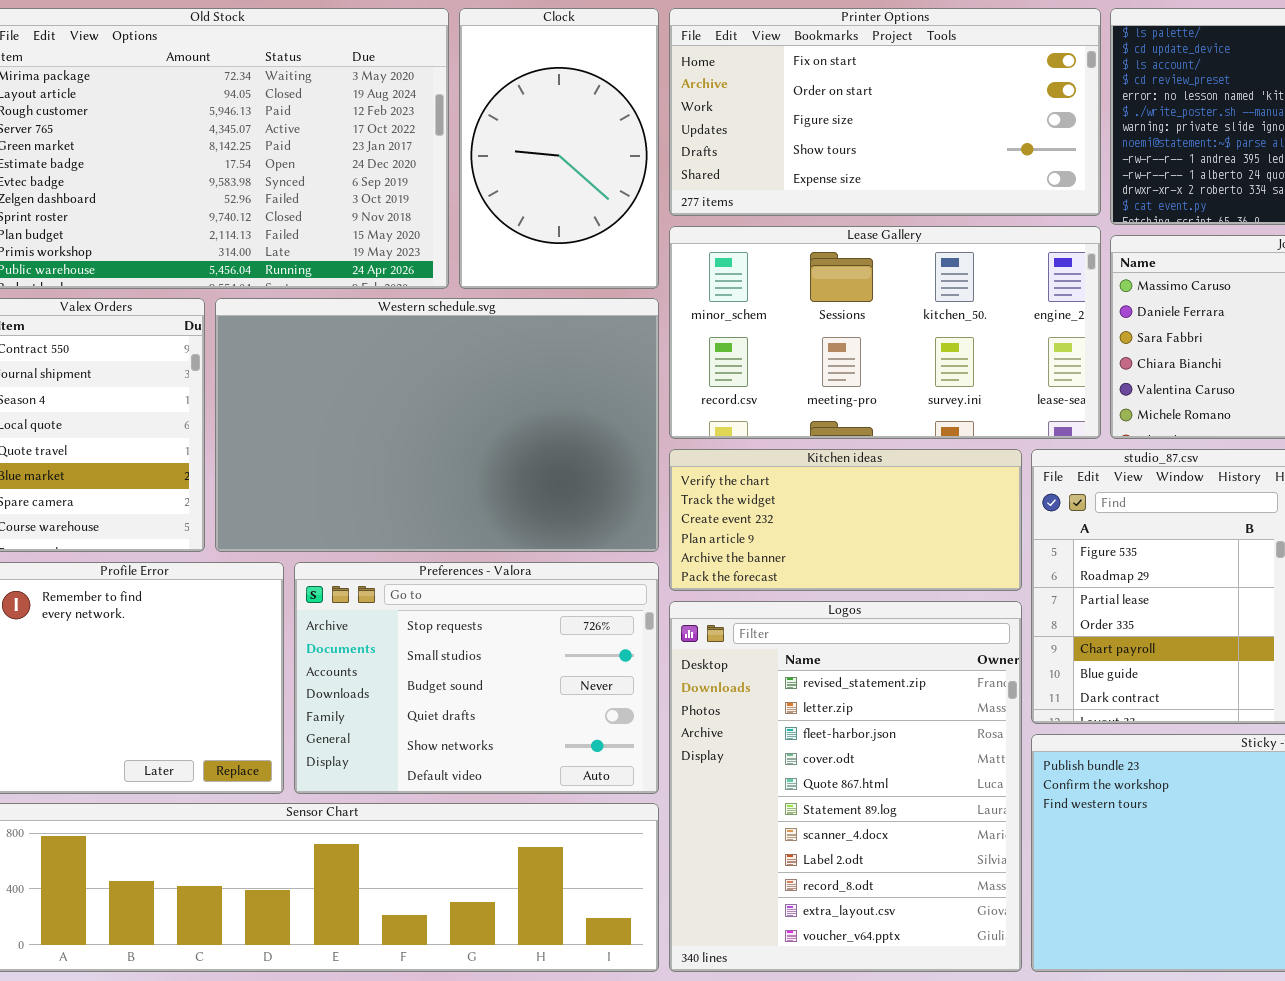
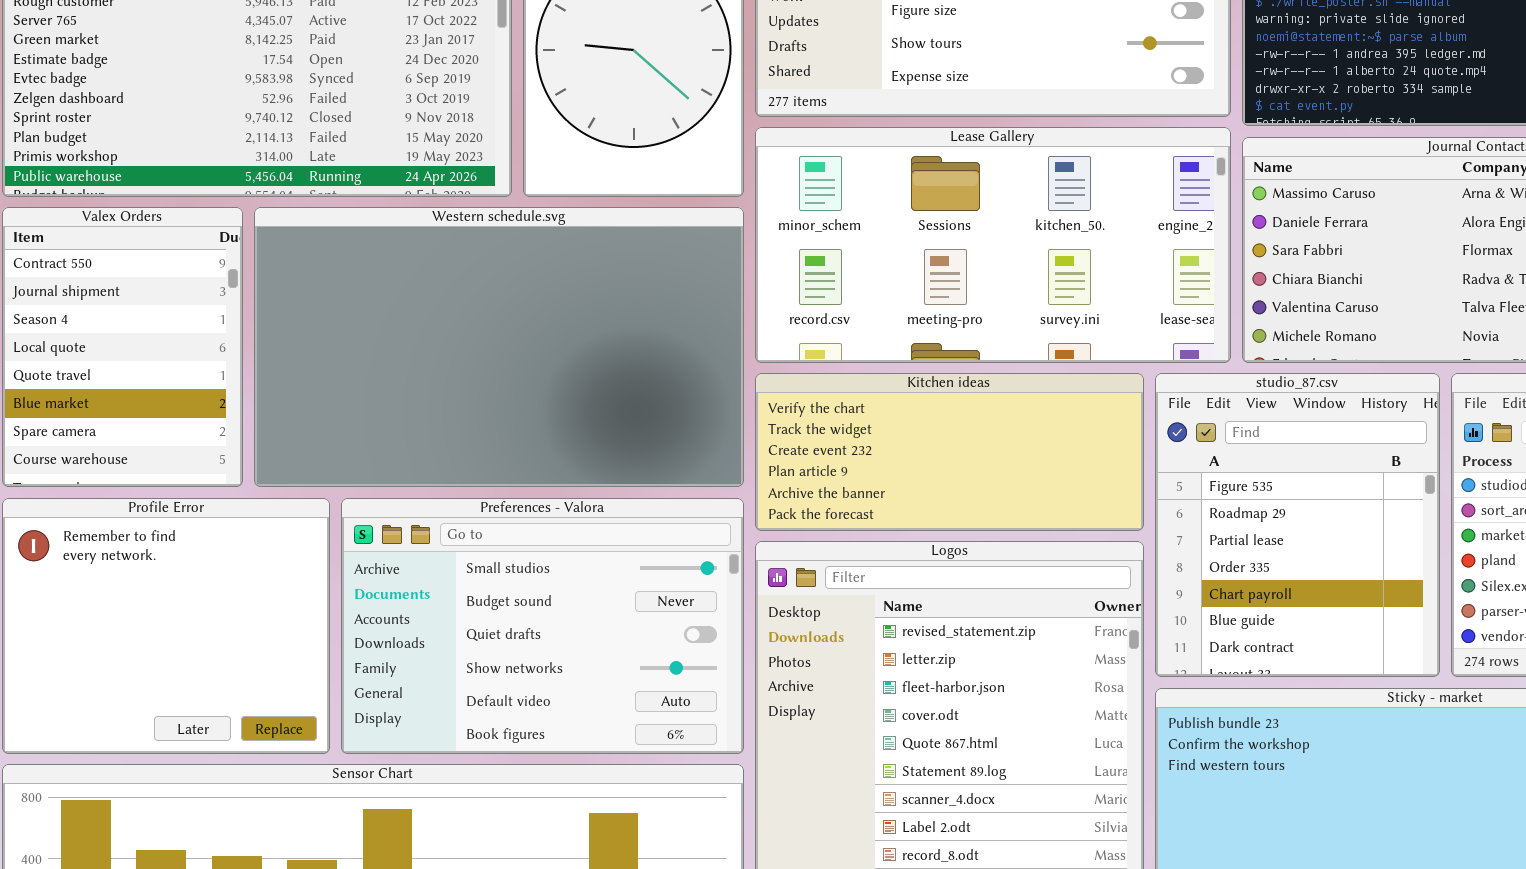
Preferences - Valora: [294,562,659,794] -> [341,498,744,754], scrolled down 1 row

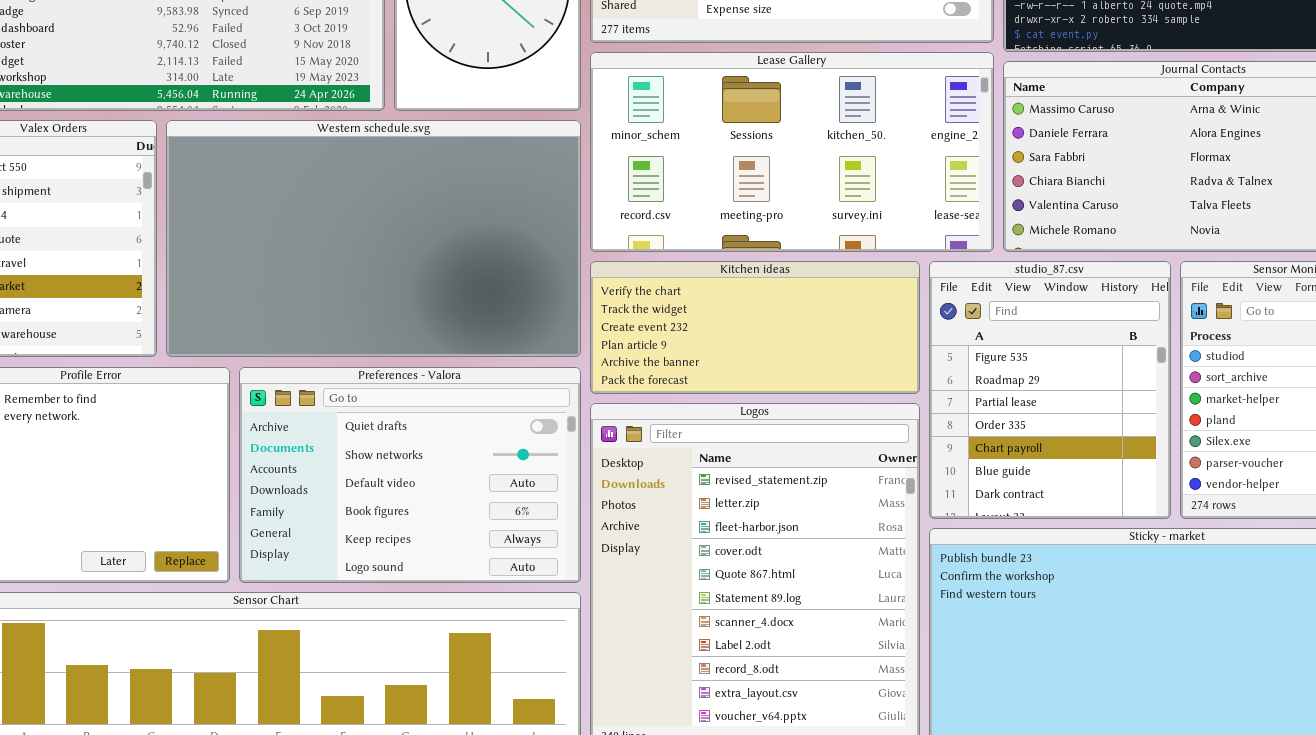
Preferences - Valora: [341,498,744,754] -> [239,367,581,583], scrolled down 2 rows

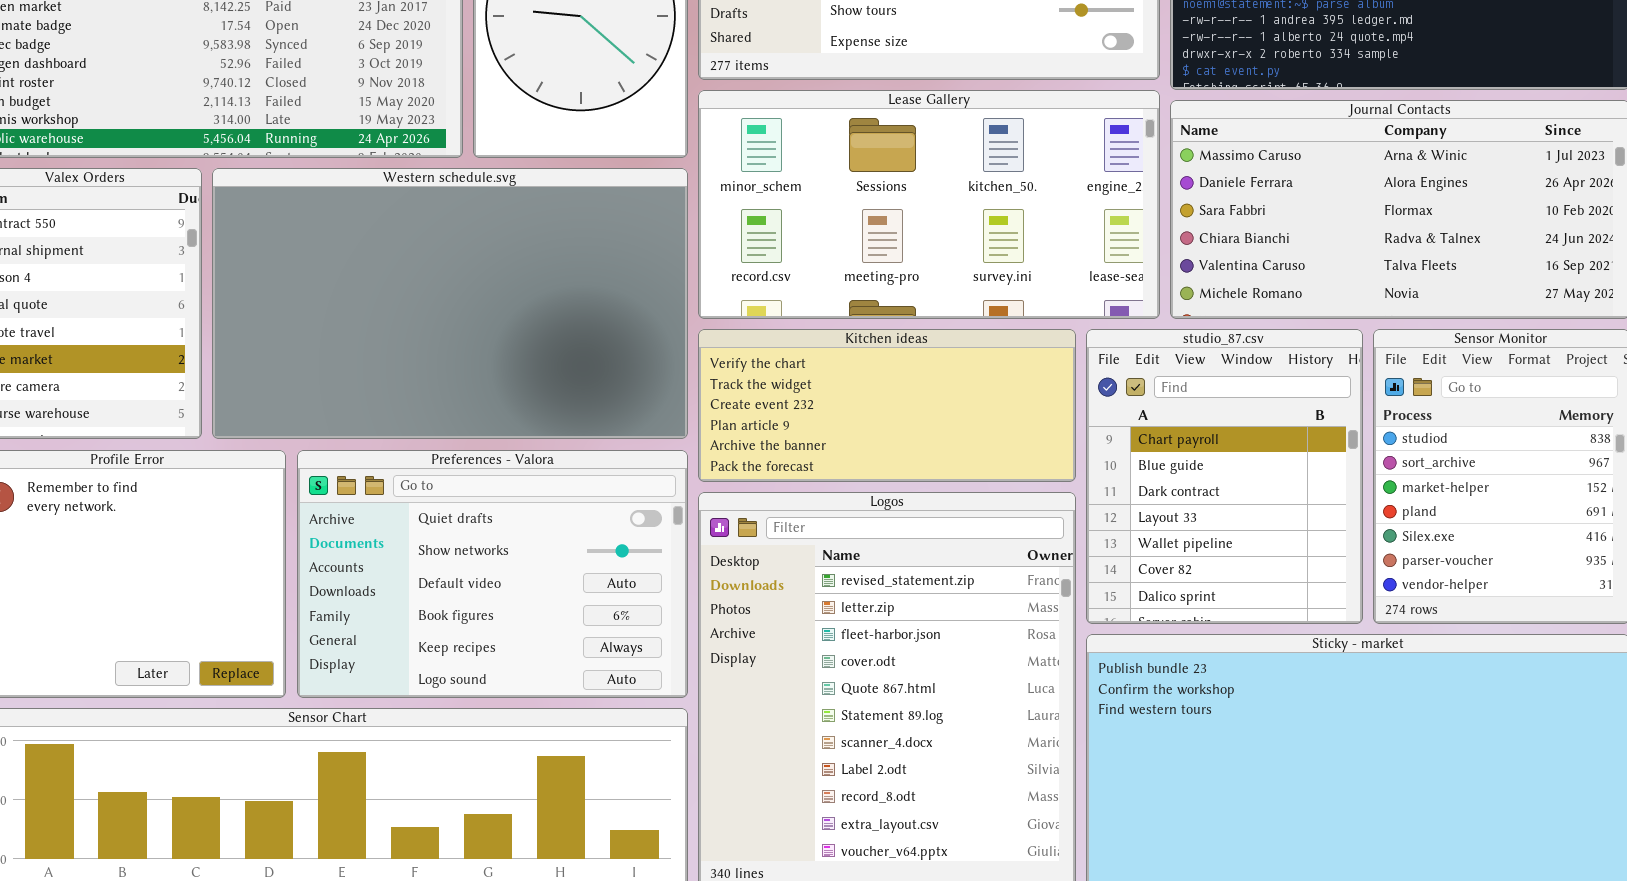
studio_87.csv: [929,261,1171,519] -> [1086,329,1363,624], scrolled down 4 rows

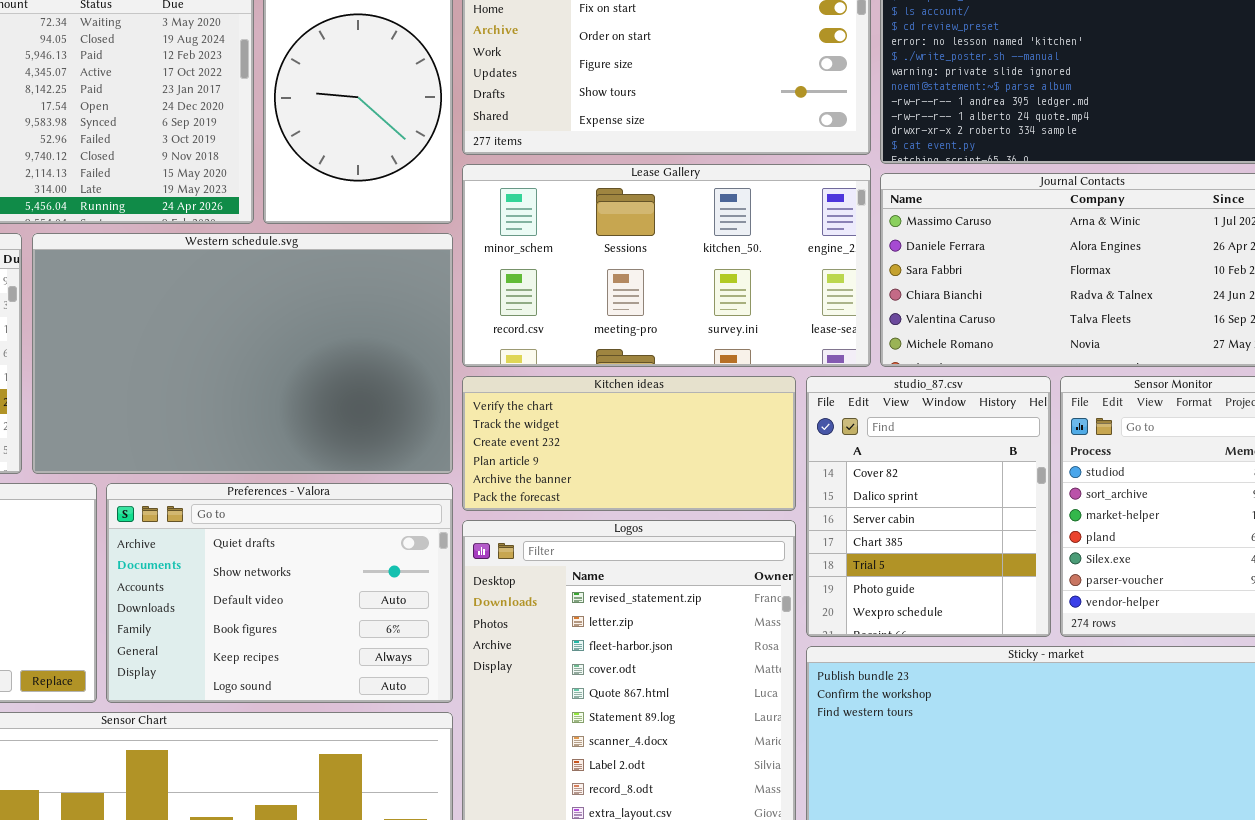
studio_87.csv: [1086,329,1363,624] -> [806,376,1051,637], scrolled down 5 rows

